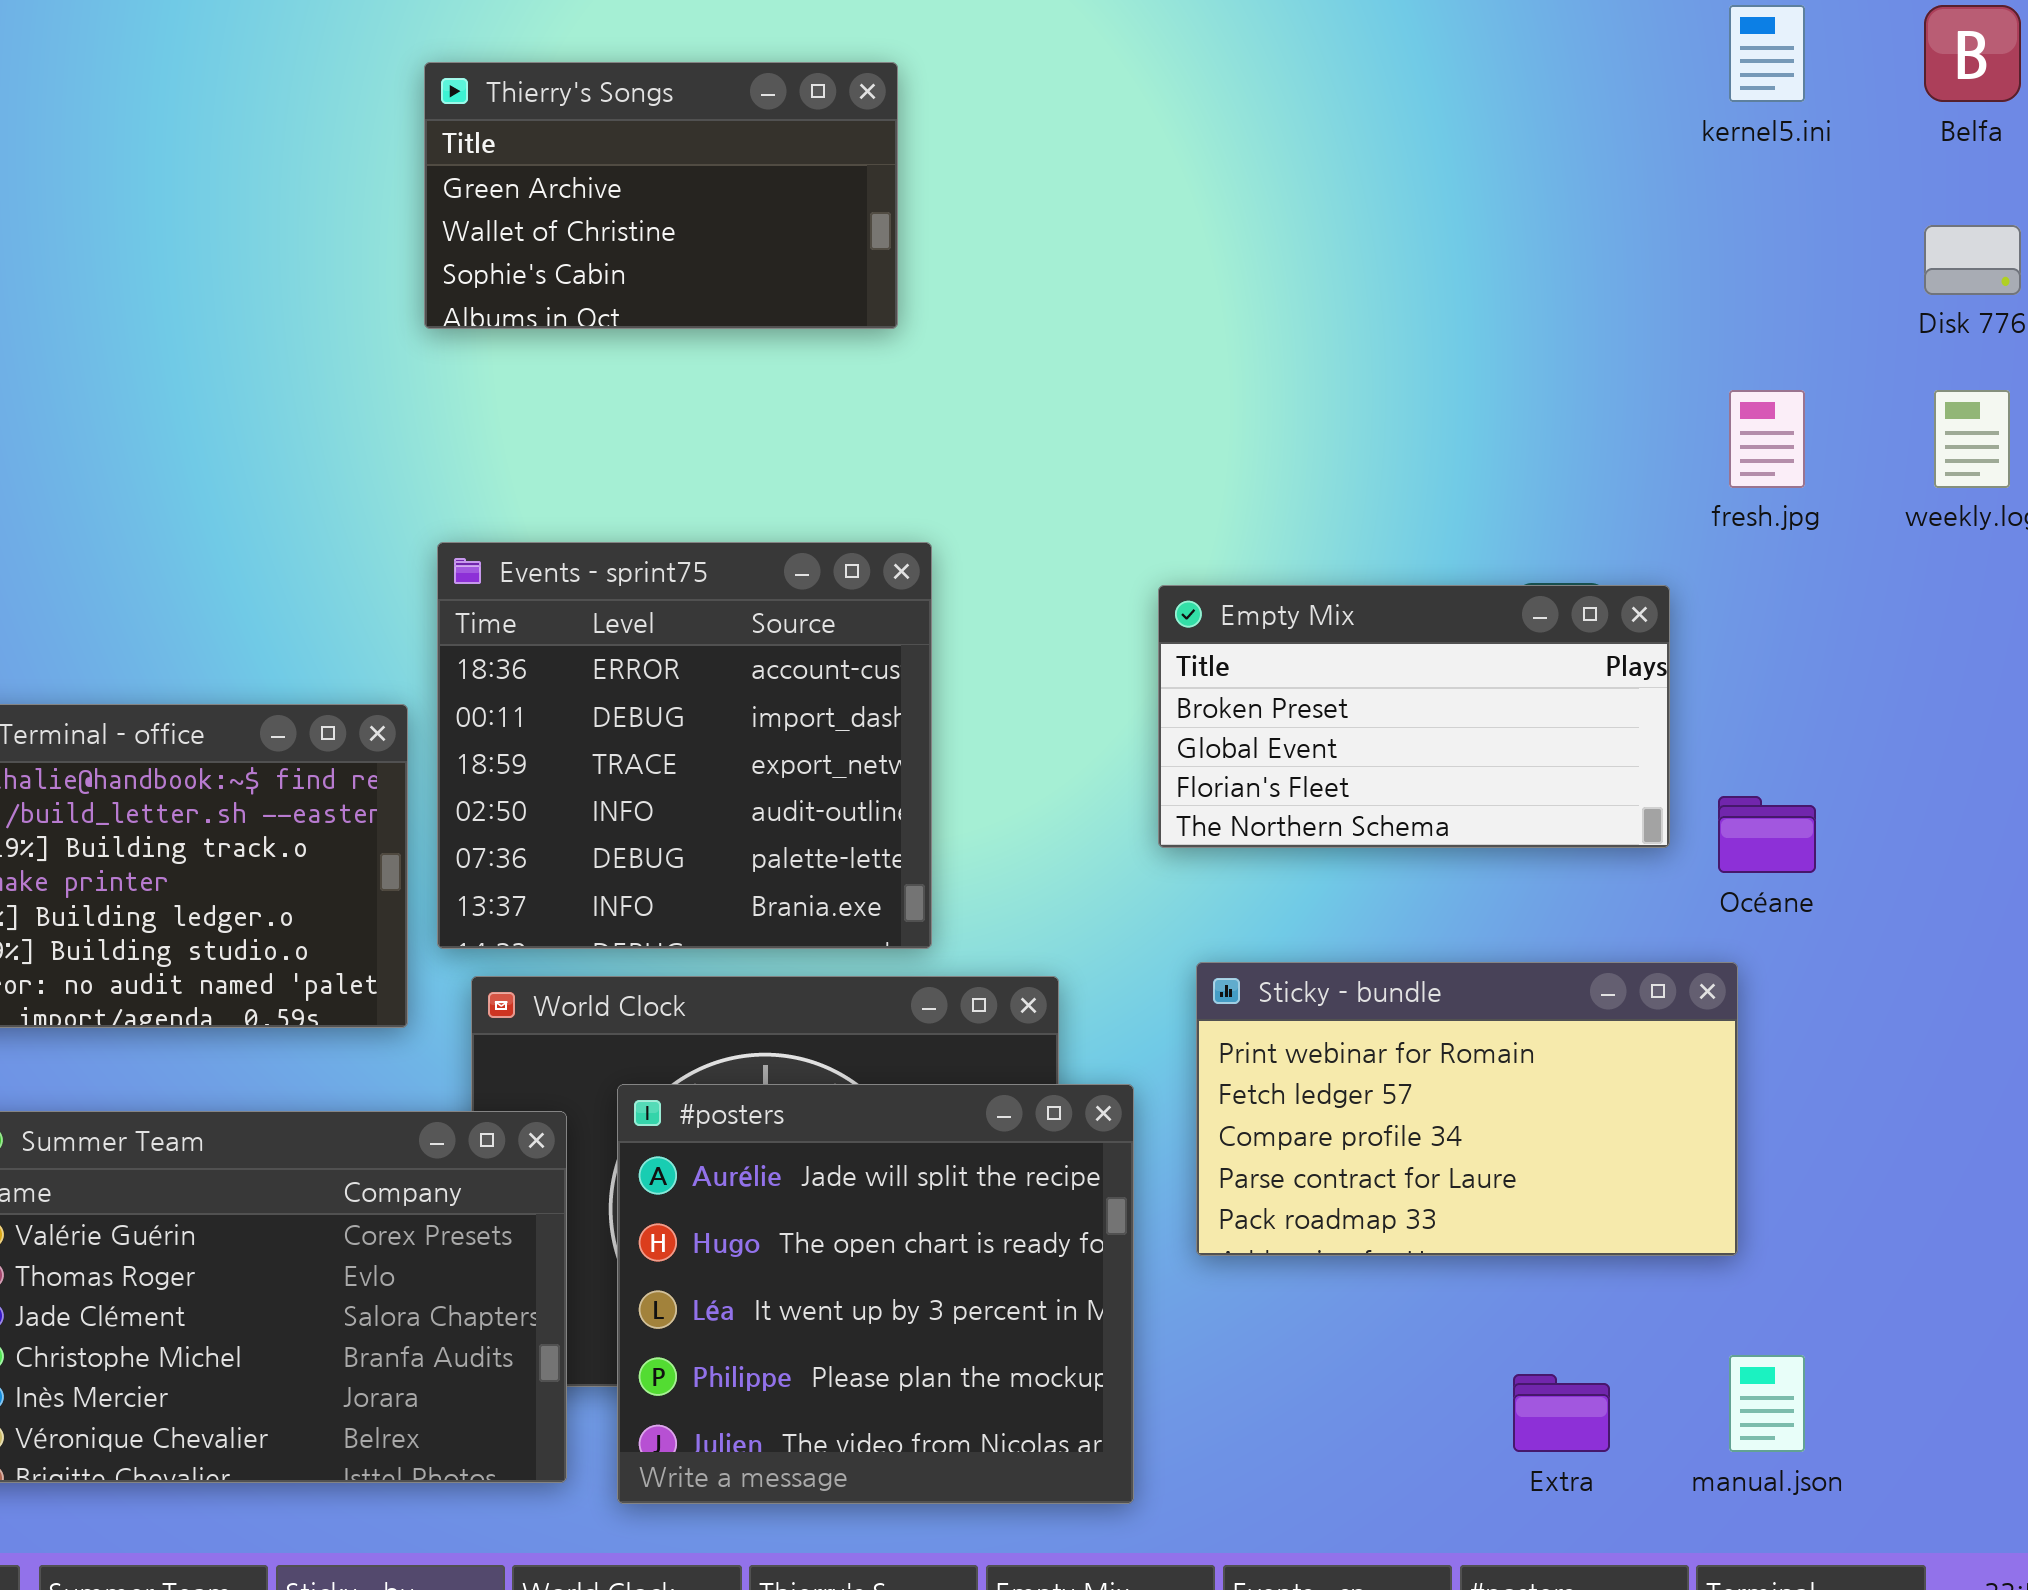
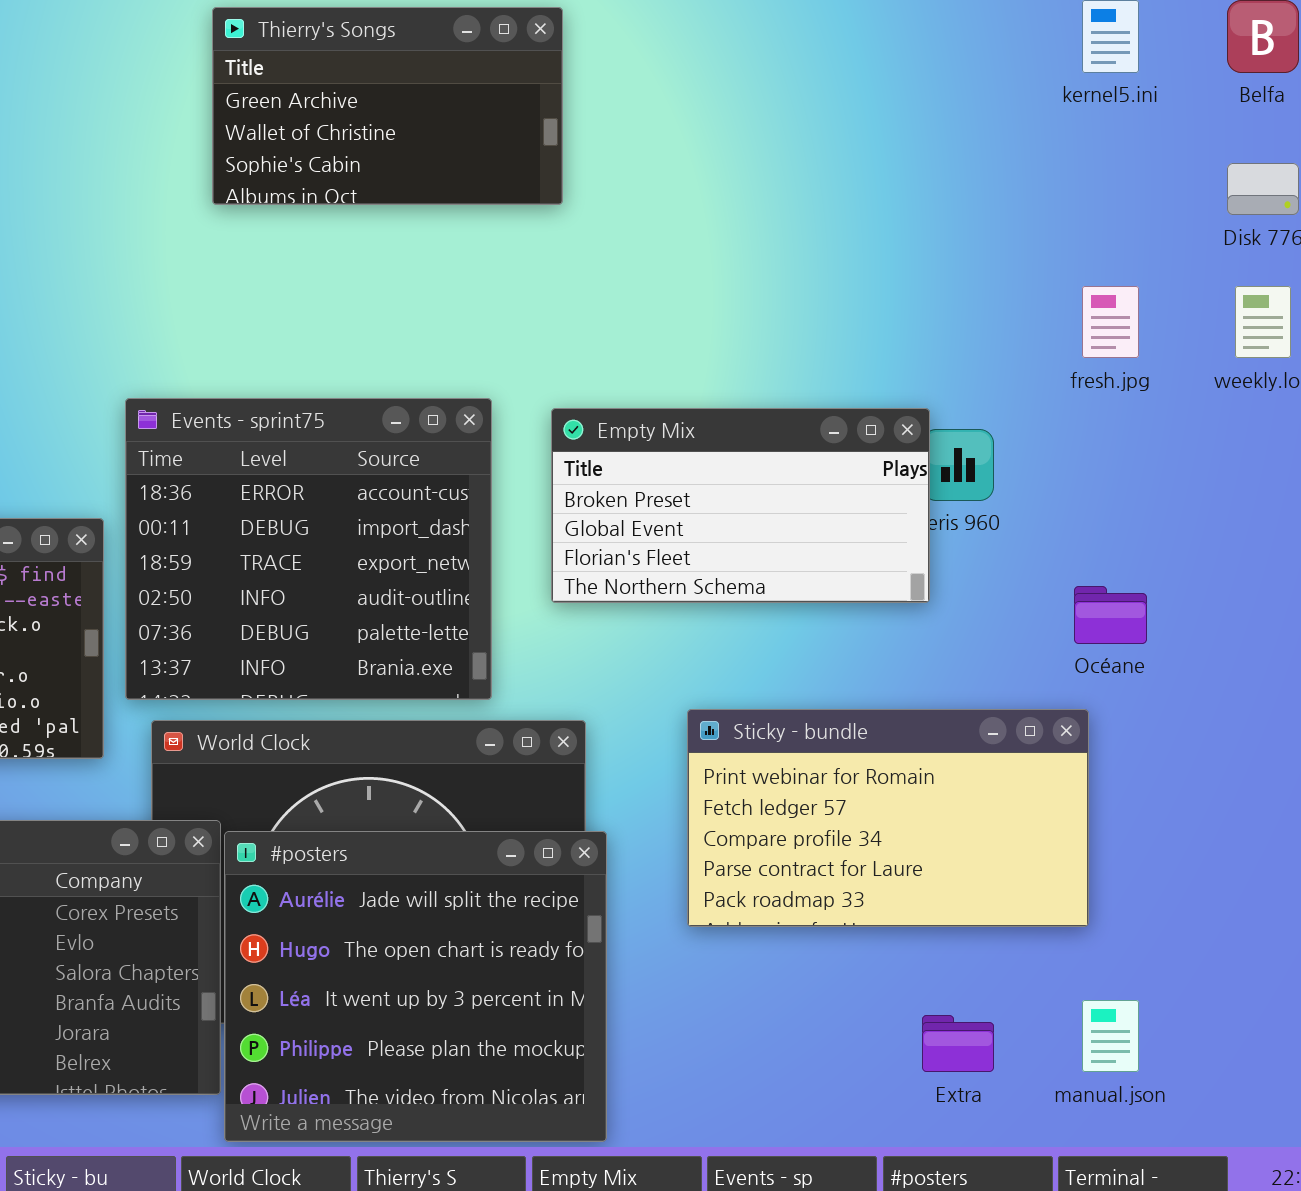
Thierry's Songs: [424,62,898,329] -> [212,7,563,205], moved
Empty Mix: [1158,585,1670,848] -> [551,408,930,603], moved
#posters: [617,1084,1134,1504] -> [224,831,607,1142], moved

